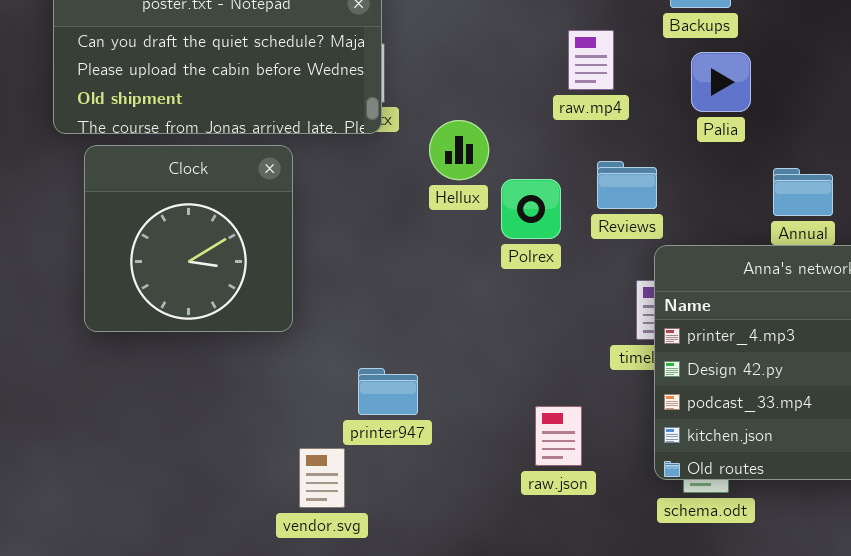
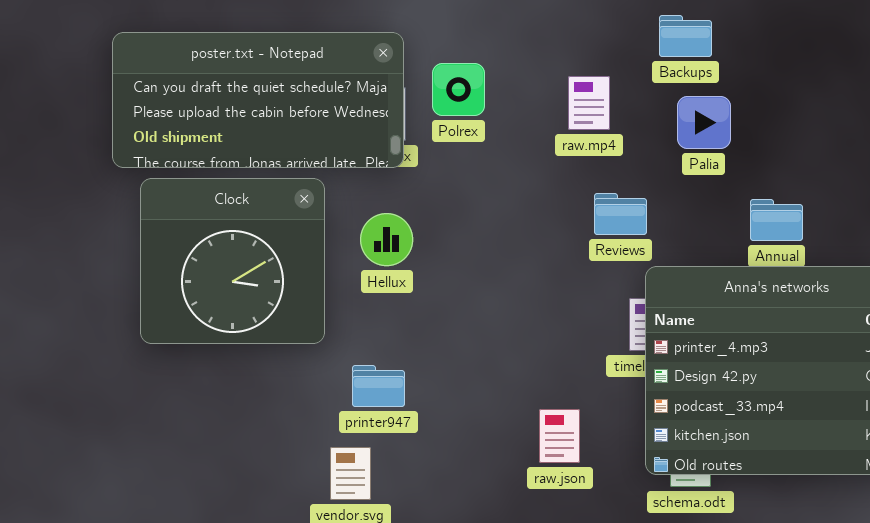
Hellux: [429,120,489,180] -> [360,213,413,266], moved
Polrex: [501,179,561,239] -> [432,63,485,116], moved
printer947: [358,368,418,415] -> [352,365,405,407], moved

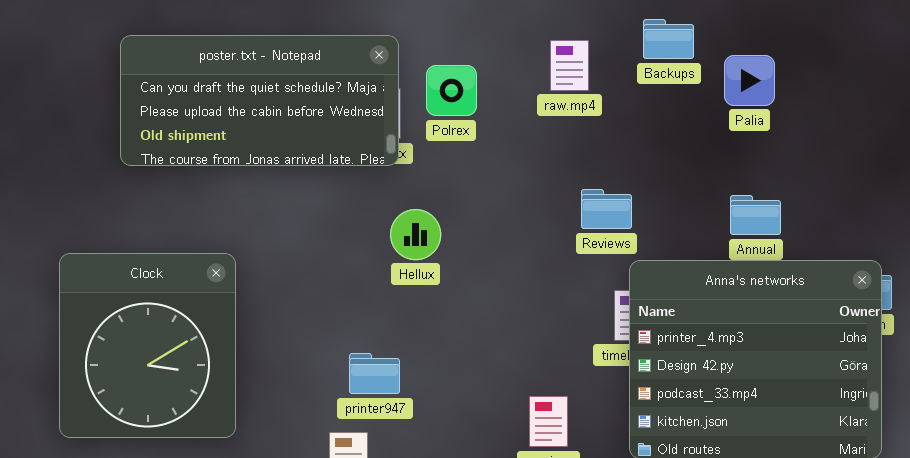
raw.mp4: [568,76,610,130] -> [550,40,589,91], moved
Palia: [677,96,731,149] -> [724,55,775,106], moved
Clock: [140,178,325,344] -> [59,253,236,438], moved, resized
Hellux: [360,213,413,266] -> [390,209,441,260], moved

